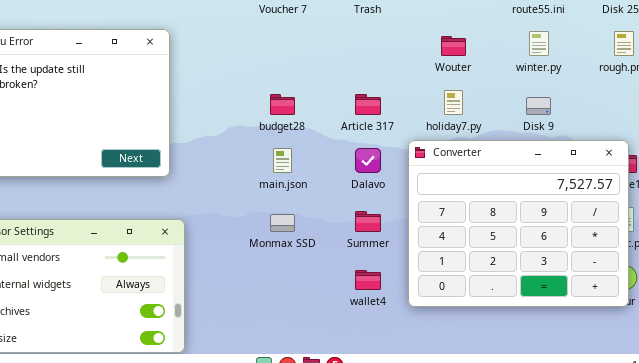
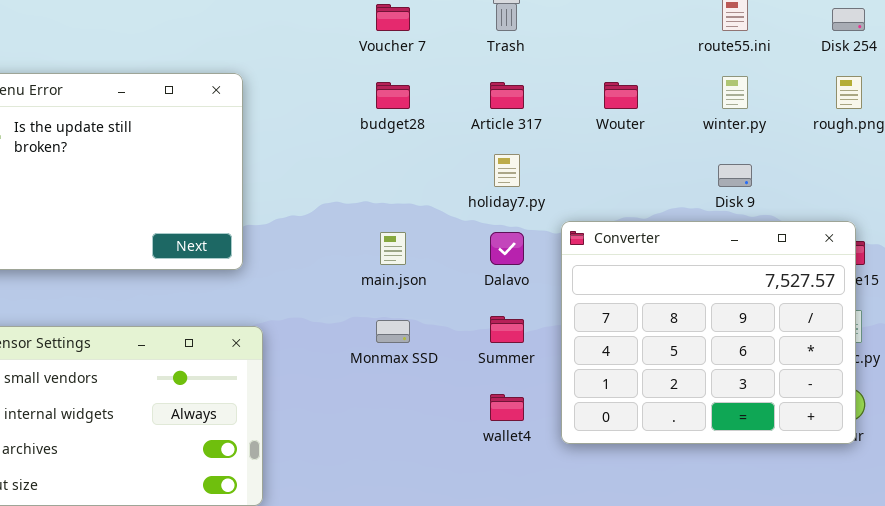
holiday7.py: [444,90,463,115] -> [494,154,520,187], moved
budget28: [270,94,295,115] -> [376,82,410,109], moved
Article 317: [355,94,381,115] -> [490,82,524,109], moved

